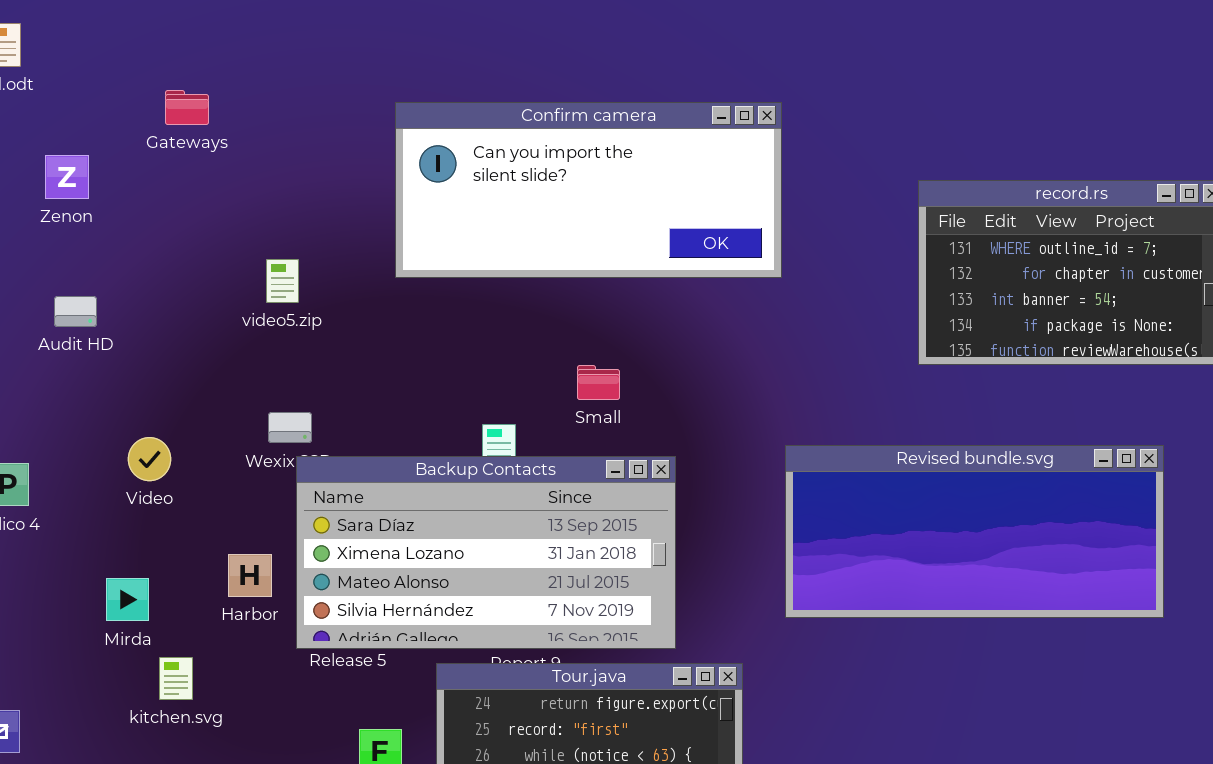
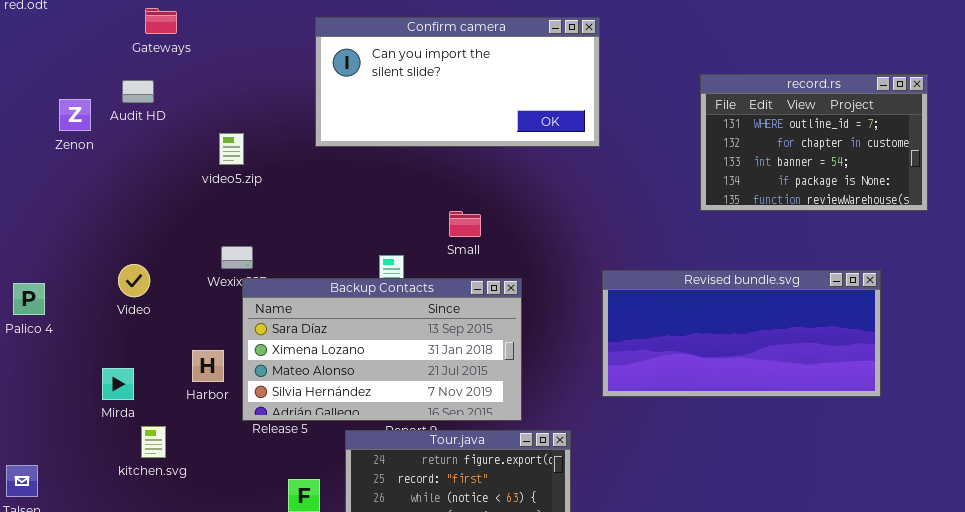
Zenon: [45,155,89,199] -> [59,99,91,131], moved
Audit HD: [54,296,97,327] -> [122,80,154,103], moved

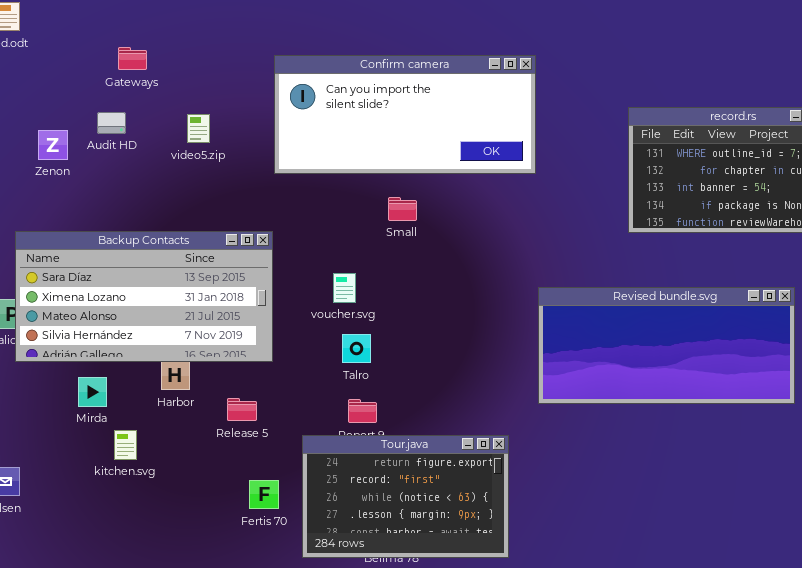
video5.zip: [219,133,244,165] -> [187,114,210,143], moved
Small: [449,211,481,237] -> [388,197,417,221], moved
Backup Contacts: [242,278,522,421] -> [15,231,273,362], moved

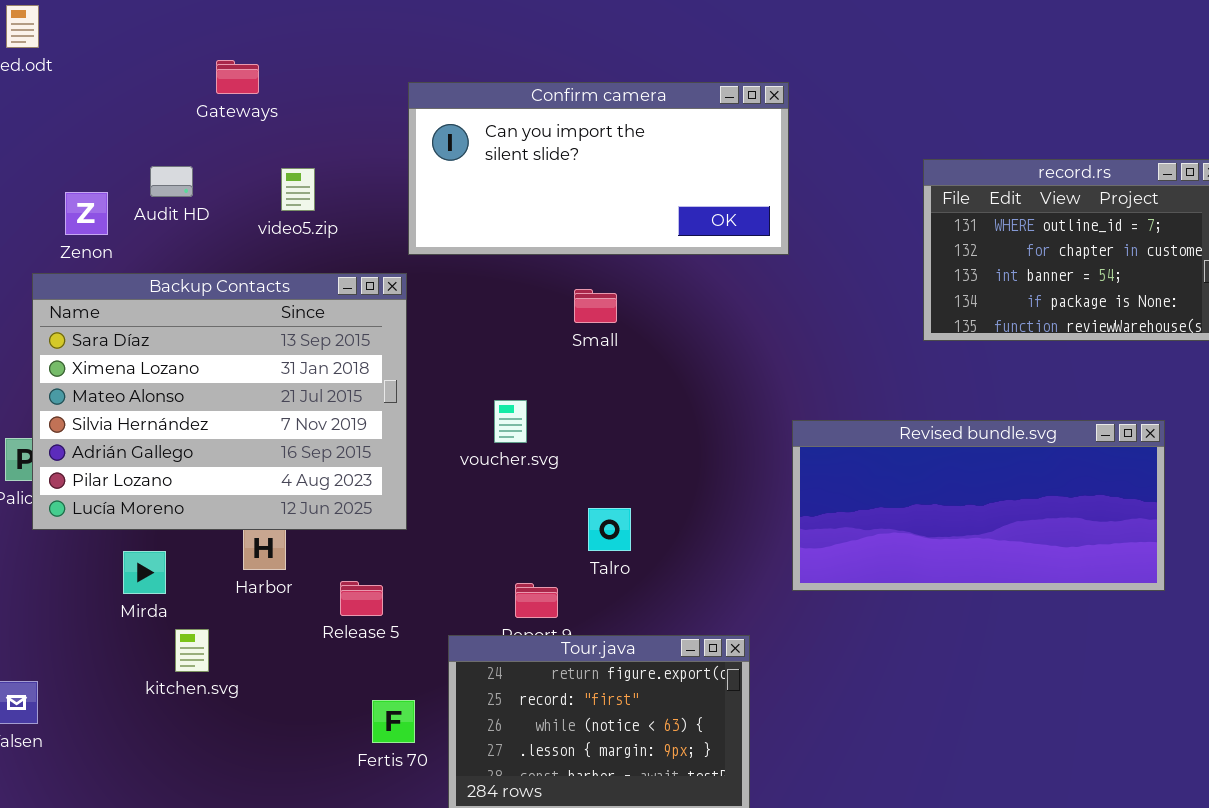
Gateways: [118,47,147,70] -> [216,60,259,94], moved
Backup Contacts: [15,231,273,362] -> [32,273,407,530], resized
Talro: [342,334,371,363] -> [588,508,631,551], moved

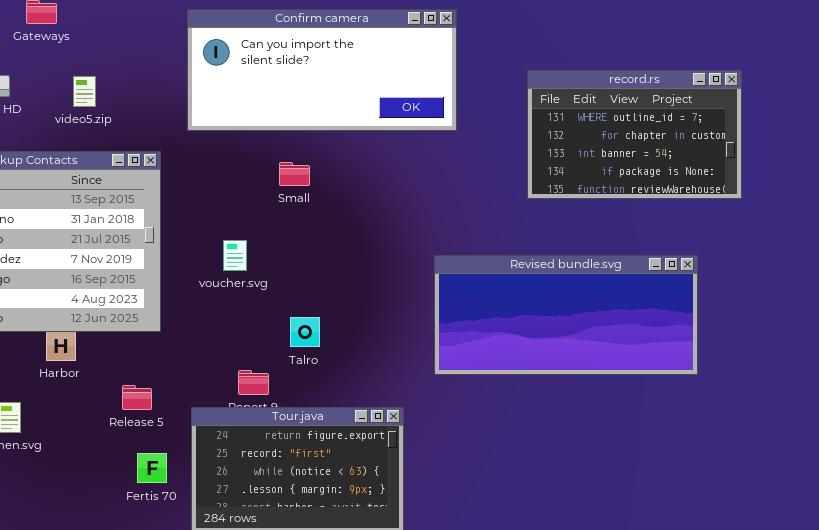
Confirm camera: [408,82,789,255] -> [187,9,457,131], moved
Release 5: [340,581,383,616] -> [122,385,152,410], moved

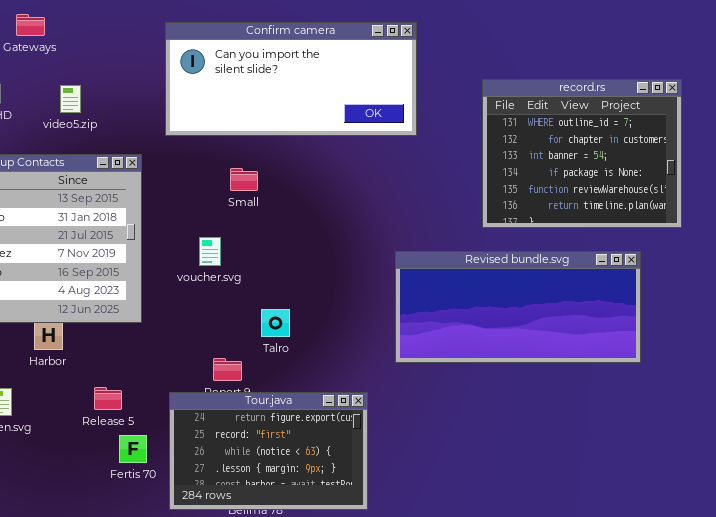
record.rs: [527,70,742,199] -> [482,79,682,228], resized
Small: [279,162,310,186] -> [230,168,258,191], moved
Release 5: [122,385,152,410] -> [94,387,122,410], moved

